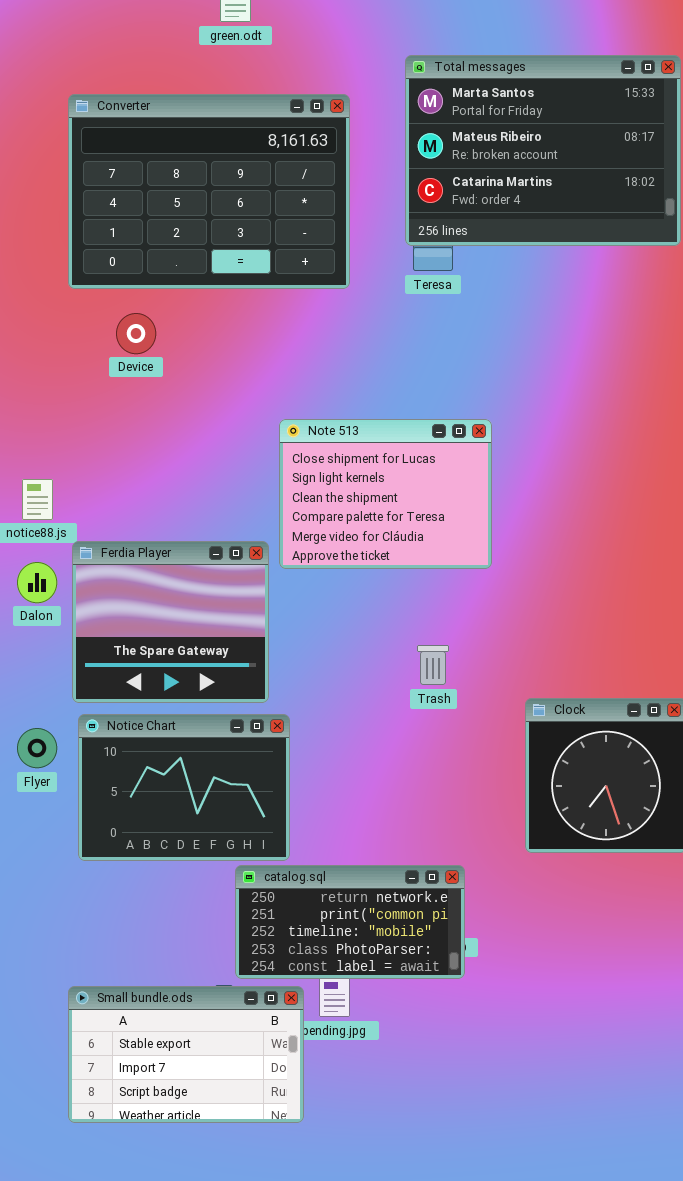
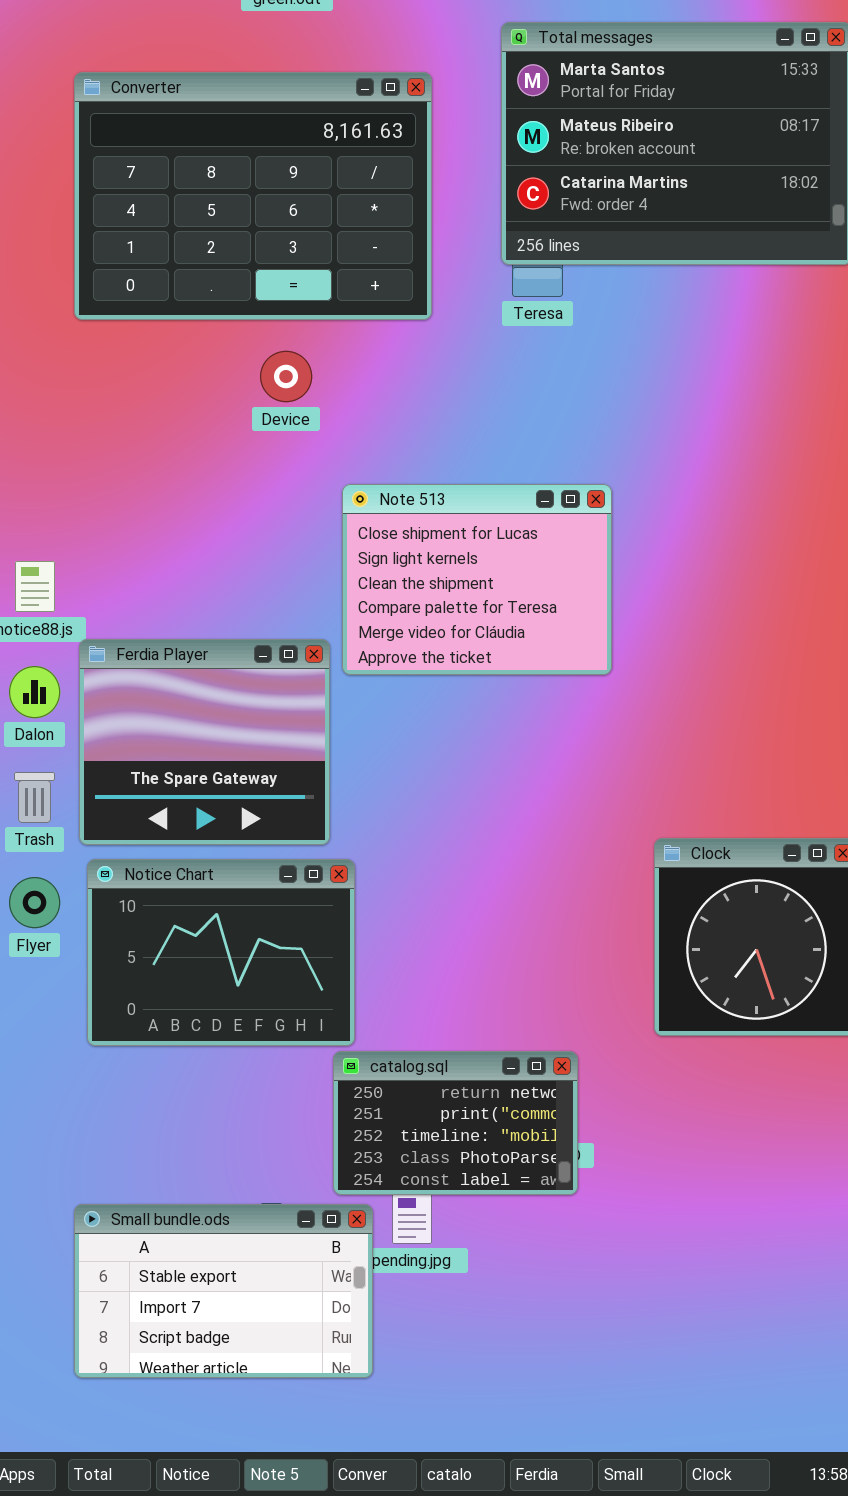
Device: [116,313,156,354] -> [260,351,312,402], moved
Trash: [417,645,449,685] -> [14,772,55,823], moved
catalog.sql: [235,865,465,979] -> [333,1051,578,1195], resized

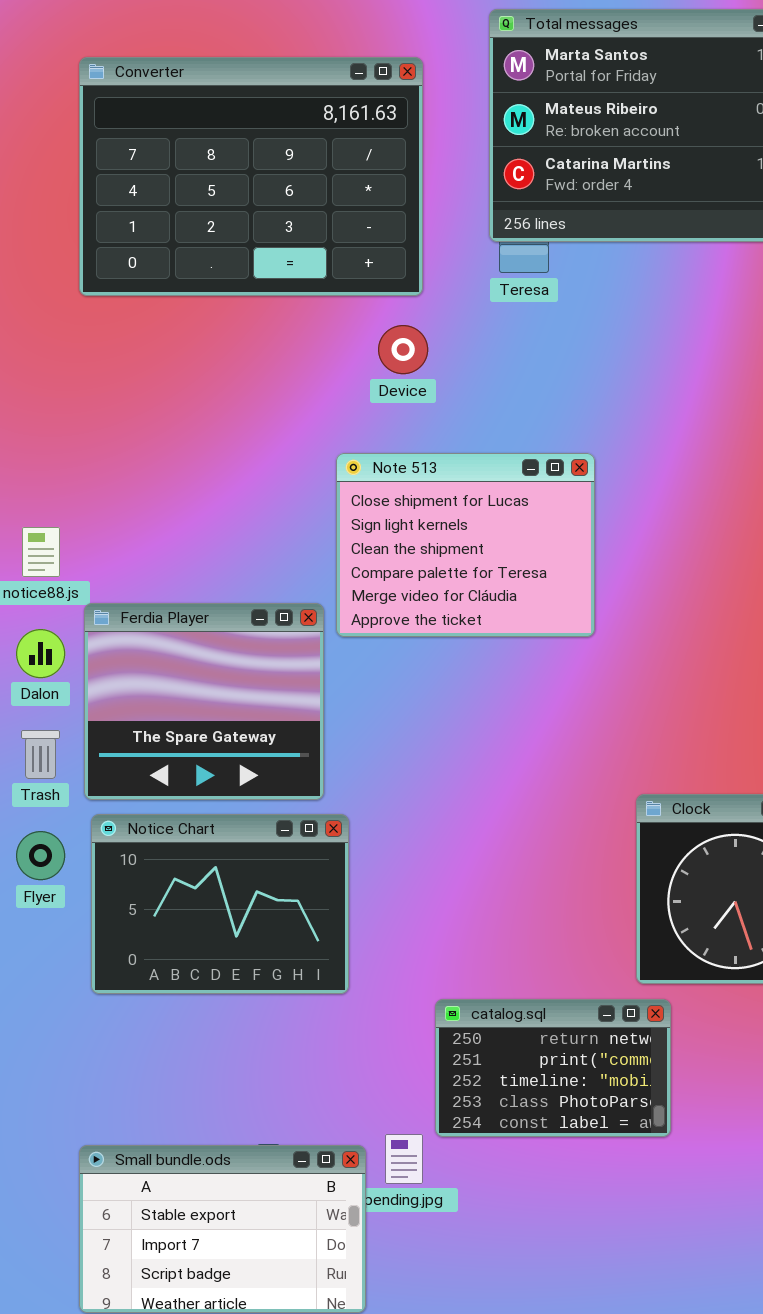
Device: [260,351,312,402] -> [378,325,428,374], moved
catalog.sql: [333,1051,578,1195] -> [435,999,671,1137], moved

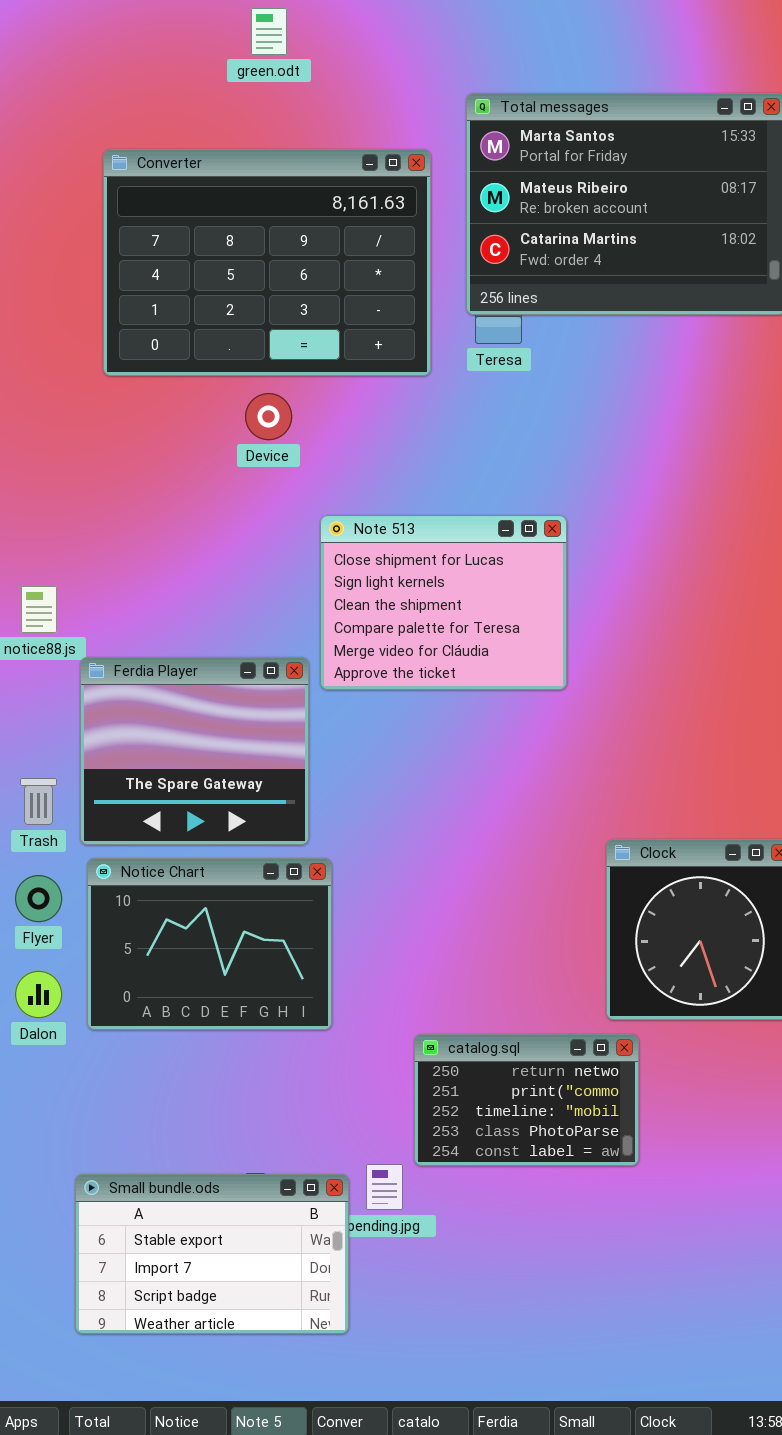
Converter: [79,57,423,296] -> [103,149,431,376], moved
Device: [378,325,428,374] -> [245,393,292,440], moved
Dalon: [16,629,65,678] -> [15,971,62,1018], moved

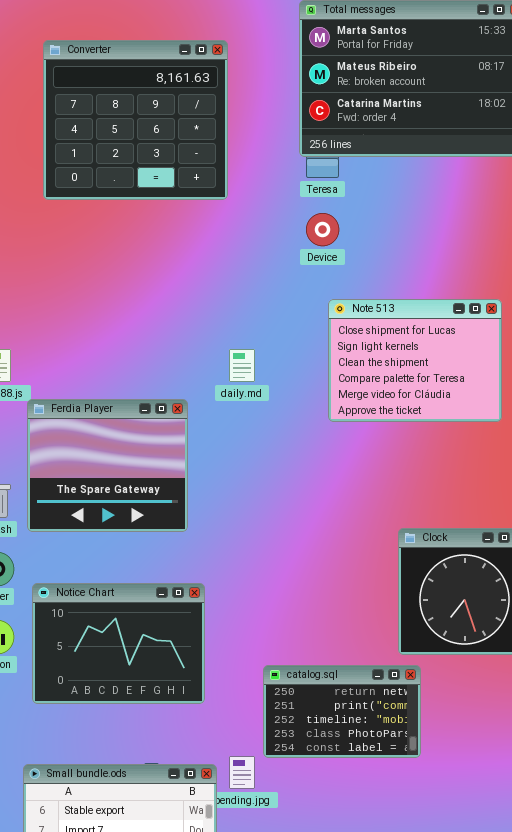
Converter: [103,149,431,376] -> [43,40,228,200], resized
Device: [245,393,292,440] -> [306,213,339,246], moved
Note 513: [320,515,567,690] -> [328,299,502,422], moved
Notice Chart: [87,858,332,1030] -> [32,583,205,704], moved

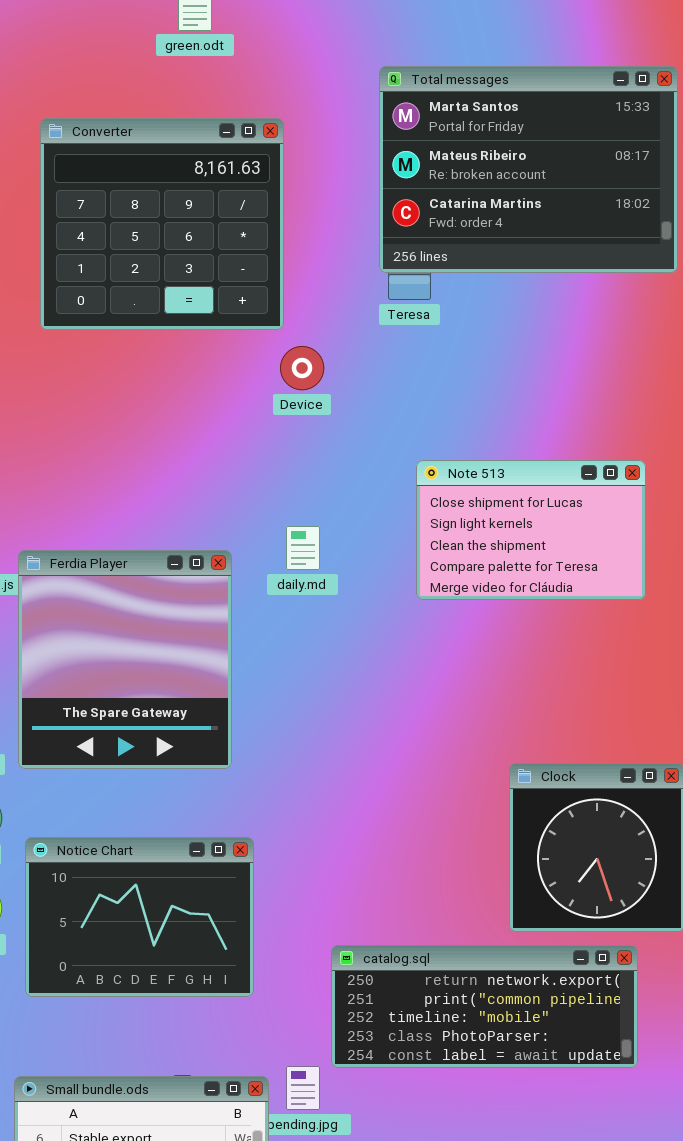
Device: [306,213,339,246] -> [280,346,324,390], moved
Note 513: [328,299,502,422] -> [416,460,646,600], resized
Ferdia Player: [27,399,188,532] -> [18,550,232,769], resized
catalog.sql: [263,665,421,758] -> [331,945,638,1068], resized

